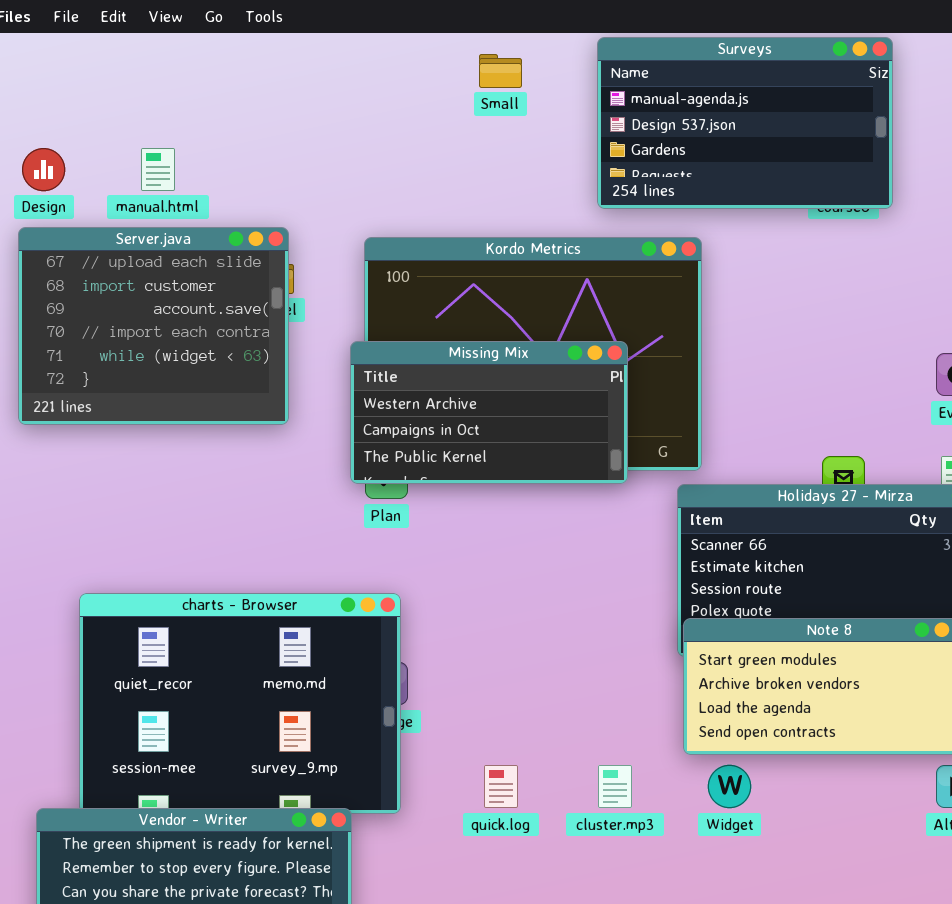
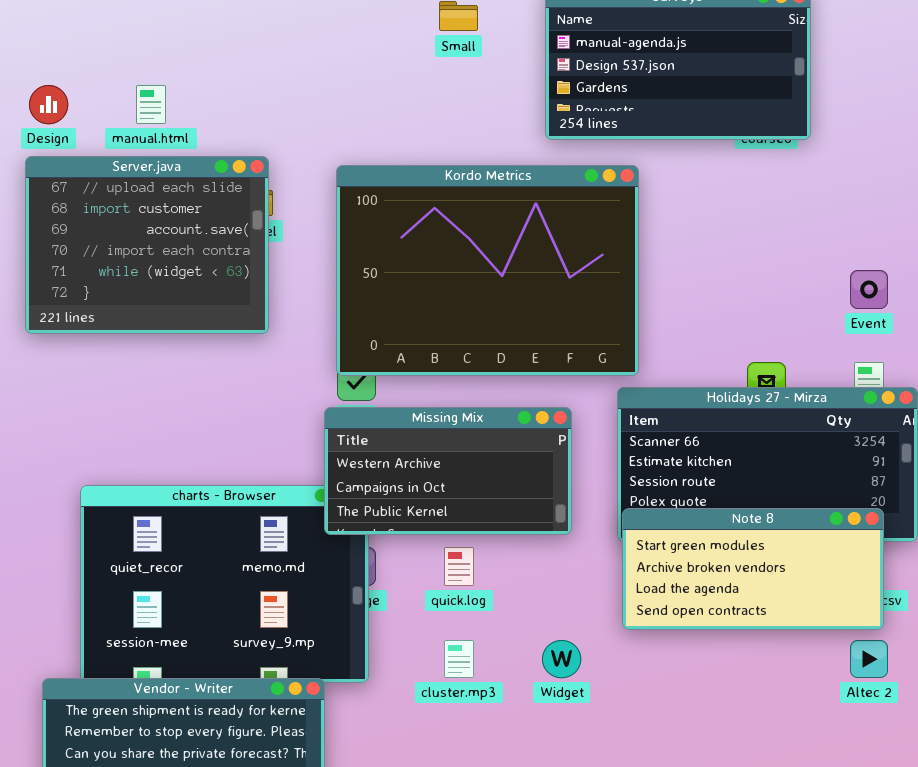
Missing Mix: [350,341,628,484] -> [324,407,572,535], moved
quick.log: [484,765,518,808] -> [444,547,474,586], moved
cluster.mp3: [598,765,632,808] -> [444,640,474,678], moved
Widget: [708,765,751,808] -> [542,640,581,678], moved

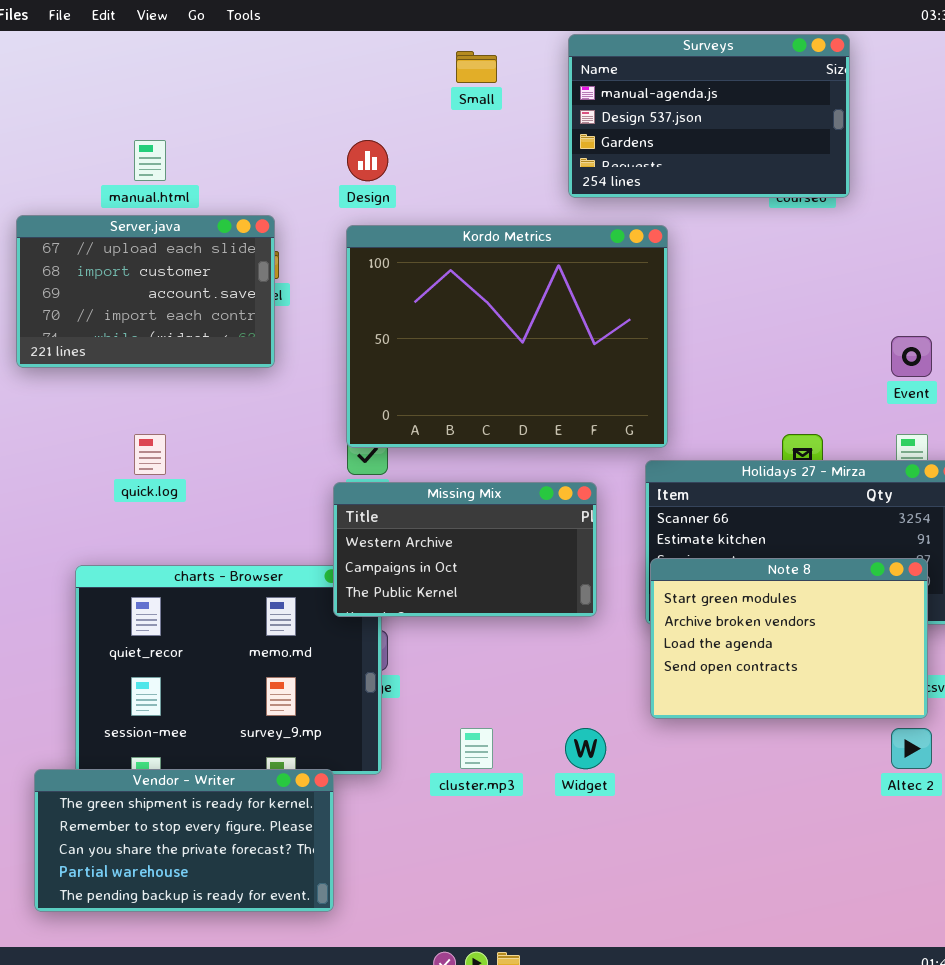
Design: [29,85,68,124] -> [347,140,388,181], moved
Server.java: [25,156,269,334] -> [16,215,275,368], resized
Note 8: [622,508,884,630] -> [650,558,928,719], resized
quick.log: [444,547,474,586] -> [134,434,166,475], moved

